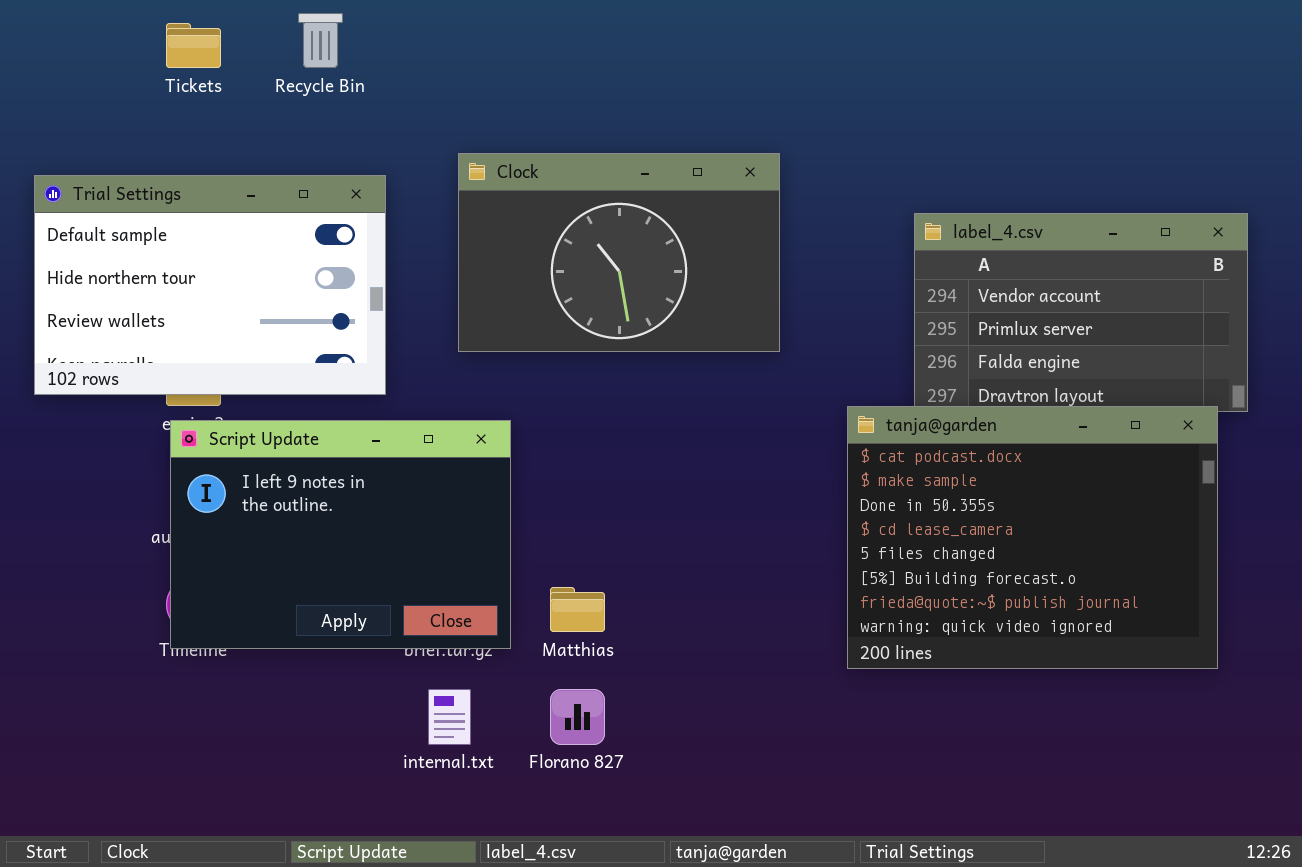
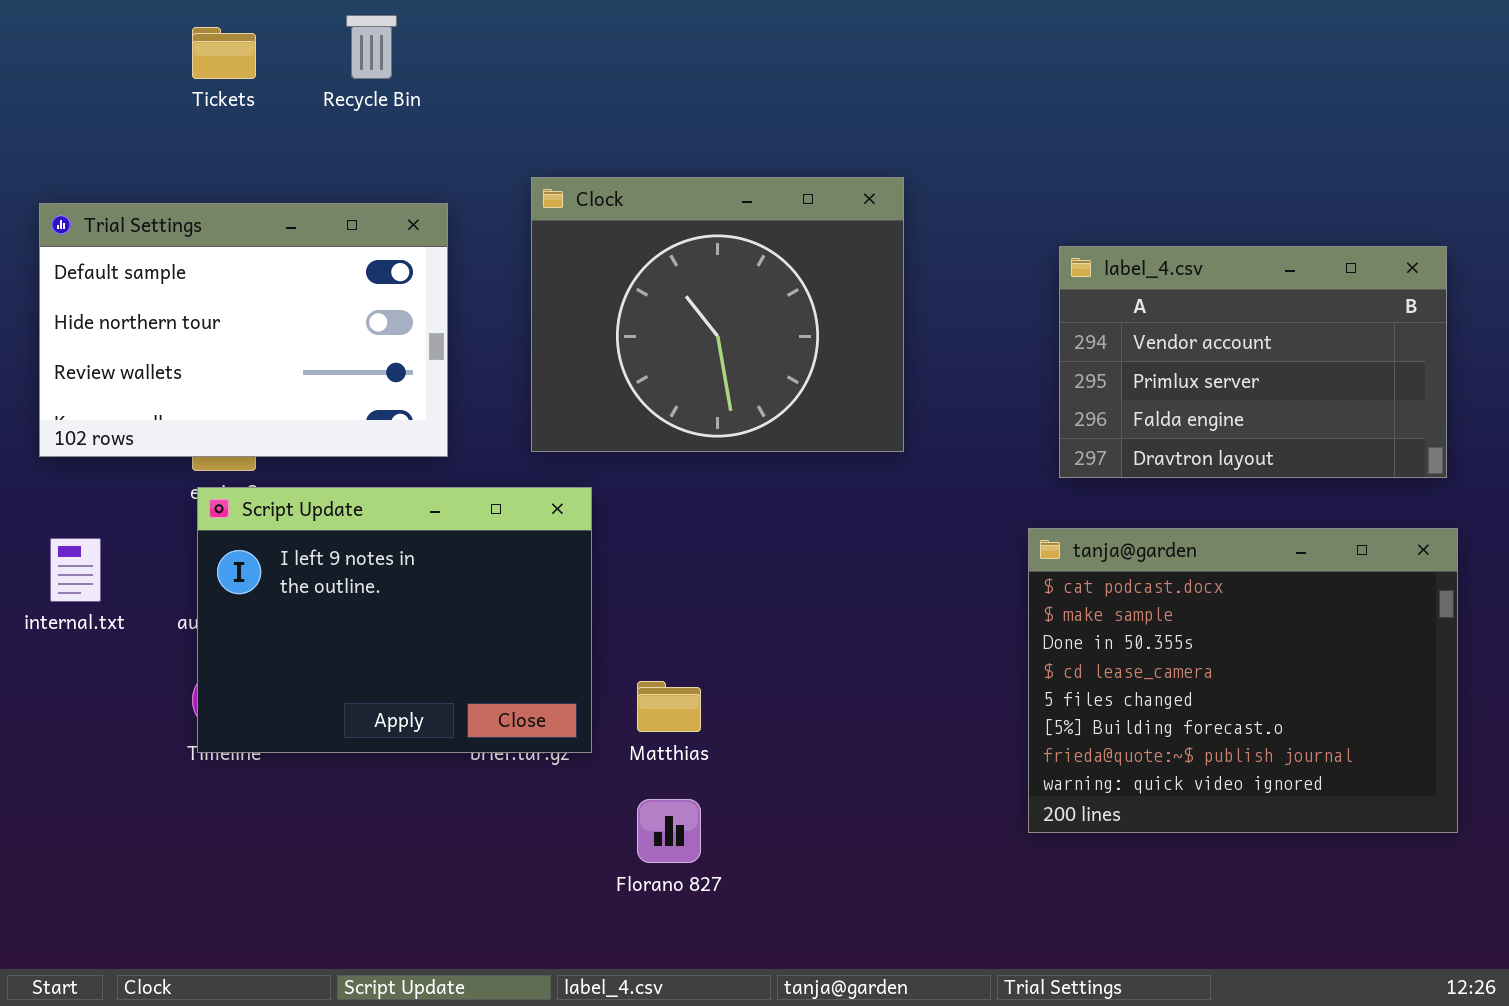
Clock: [458,153,780,352] -> [531,177,904,452], resized
tanja@garden: [847,406,1218,669] -> [1028,528,1458,833], moved
internal.txt: [428,689,471,745] -> [50,538,101,602], moved

